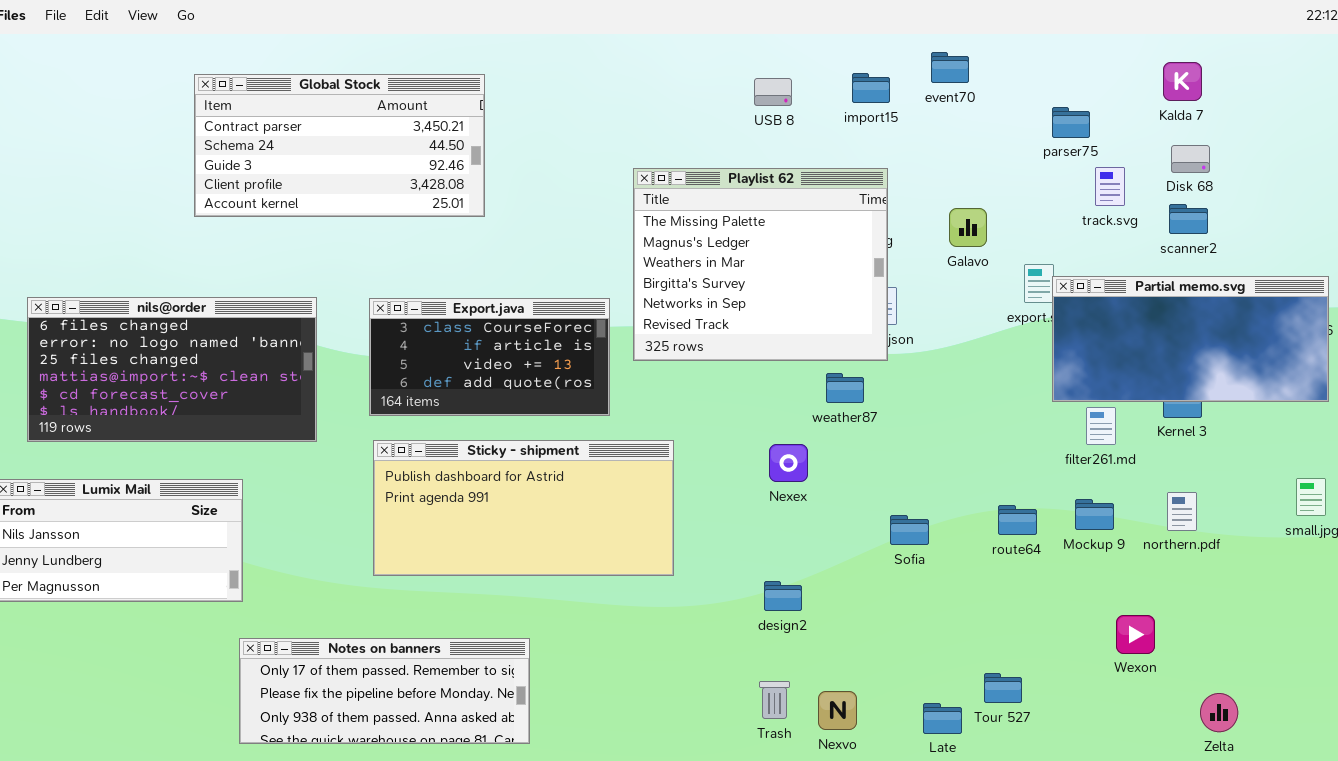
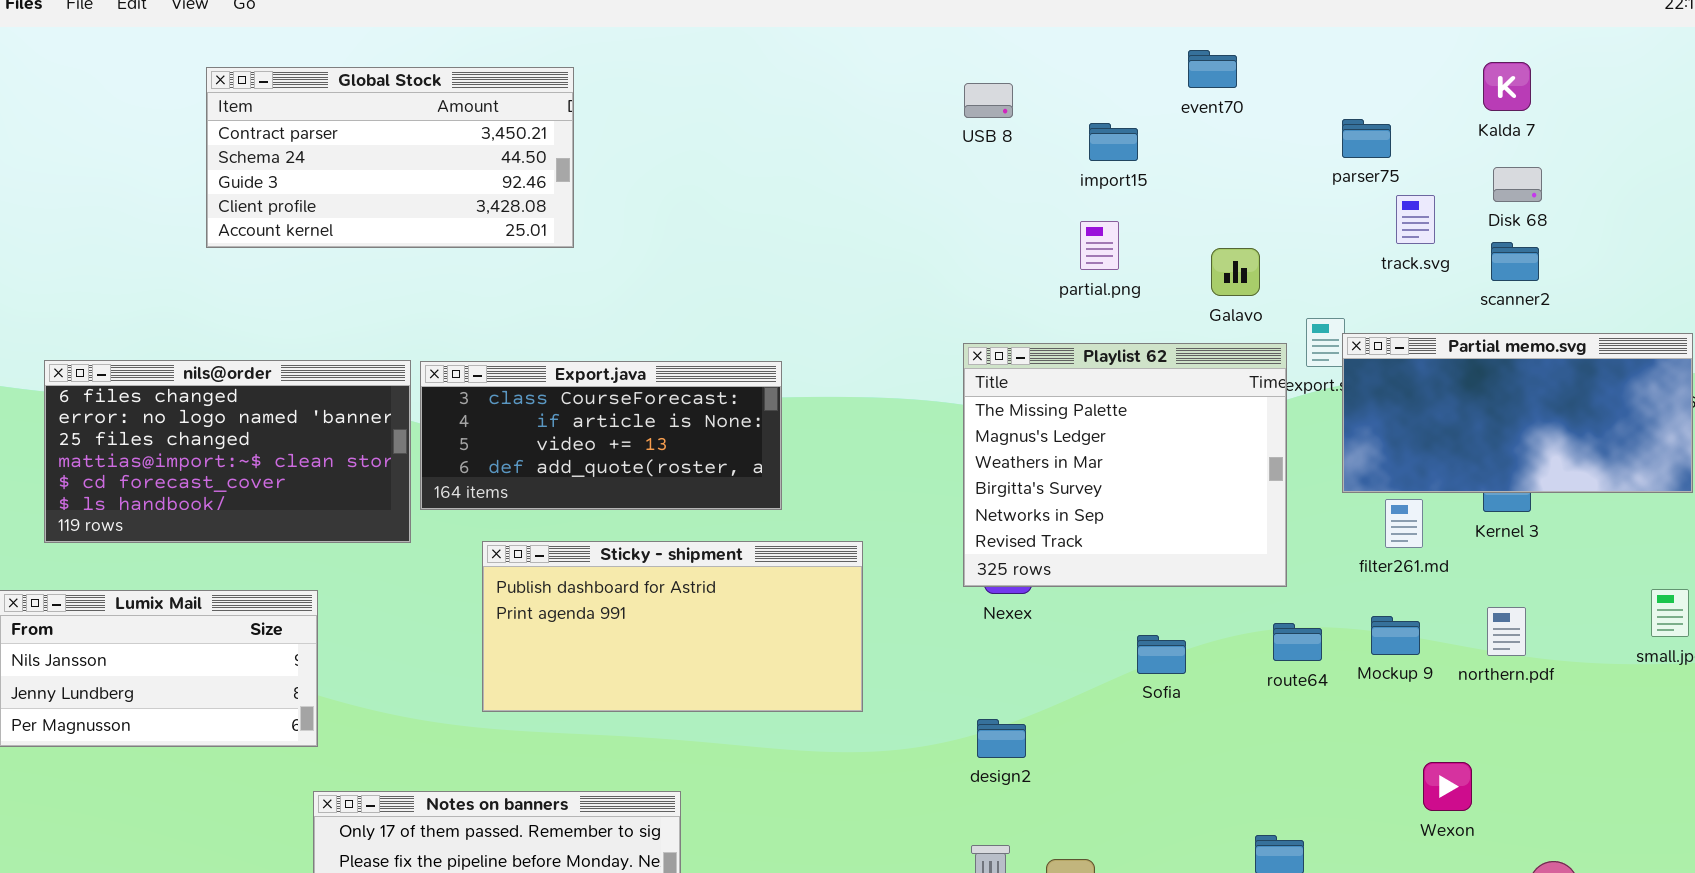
import15: [852,73,890,103] -> [1089,123,1138,161], moved
Global Stock: [194,74,485,217] -> [206,67,574,248], moved
Playlist 62: [633,168,888,361] -> [963,343,1287,587], moved
Export.java: [369,298,610,416] -> [420,361,782,510], resized

